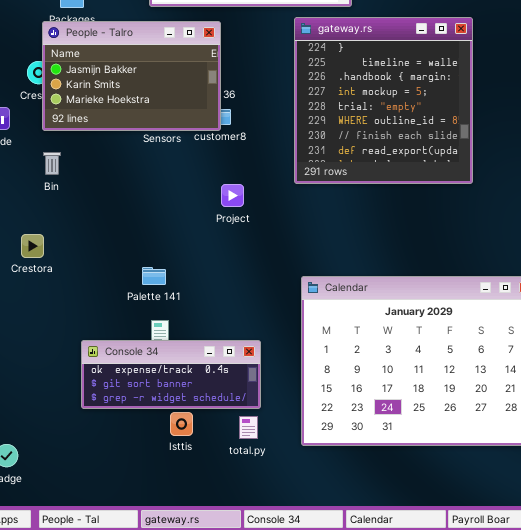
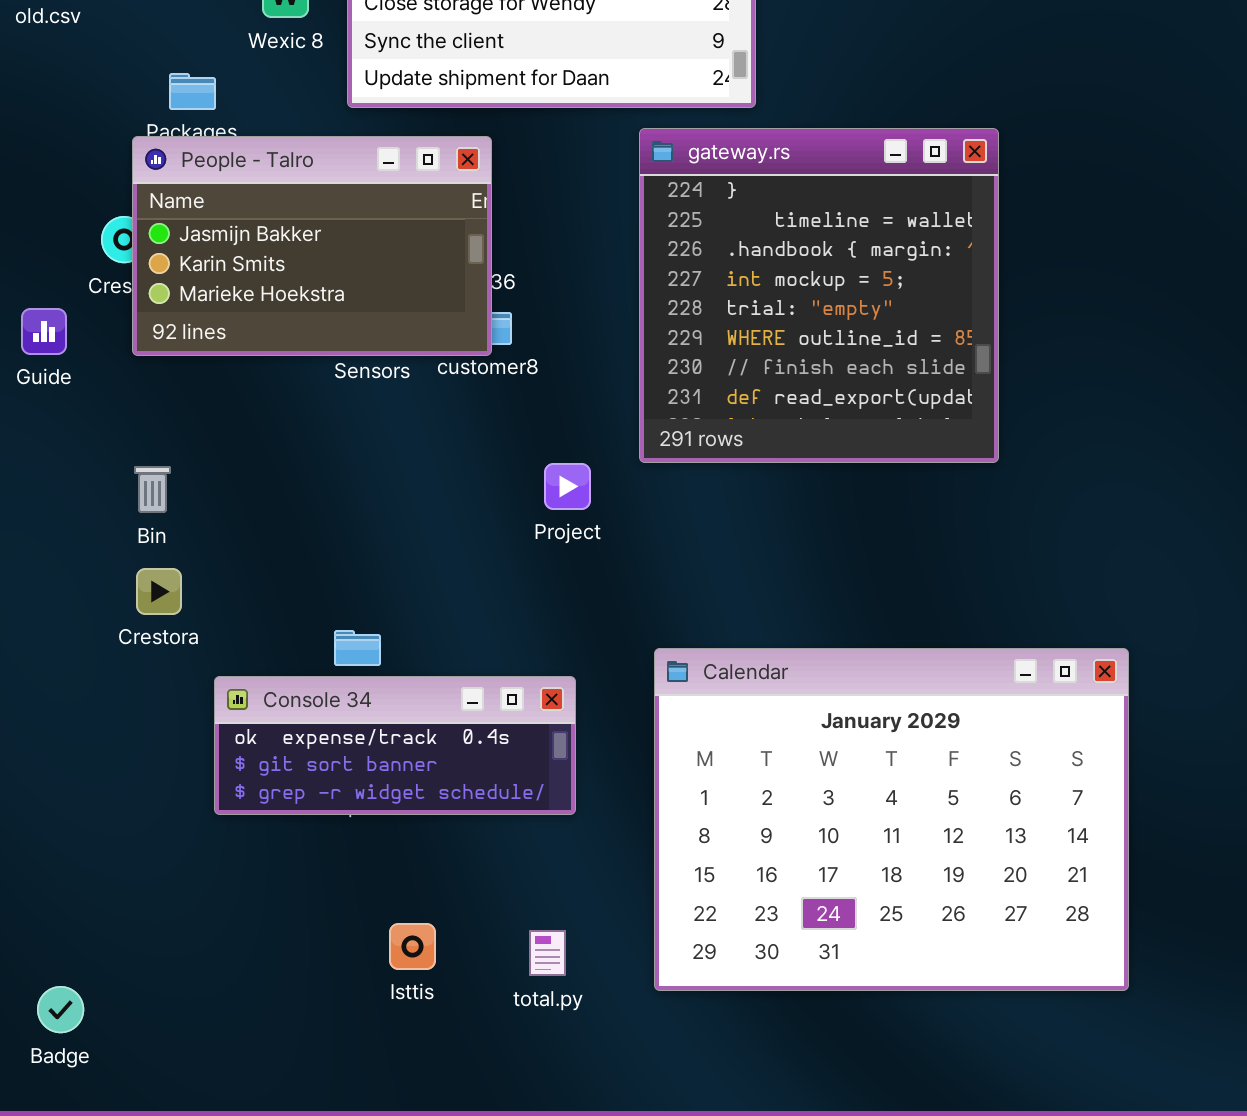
Bin: [43,152,61,175] -> [134,466,171,513], moved
Project: [221,184,244,207] -> [544,463,591,510], moved
Crestora: [21,234,44,258] -> [136,568,182,615], moved
Console 34: [81,340,261,409] -> [214,676,576,815], moved

